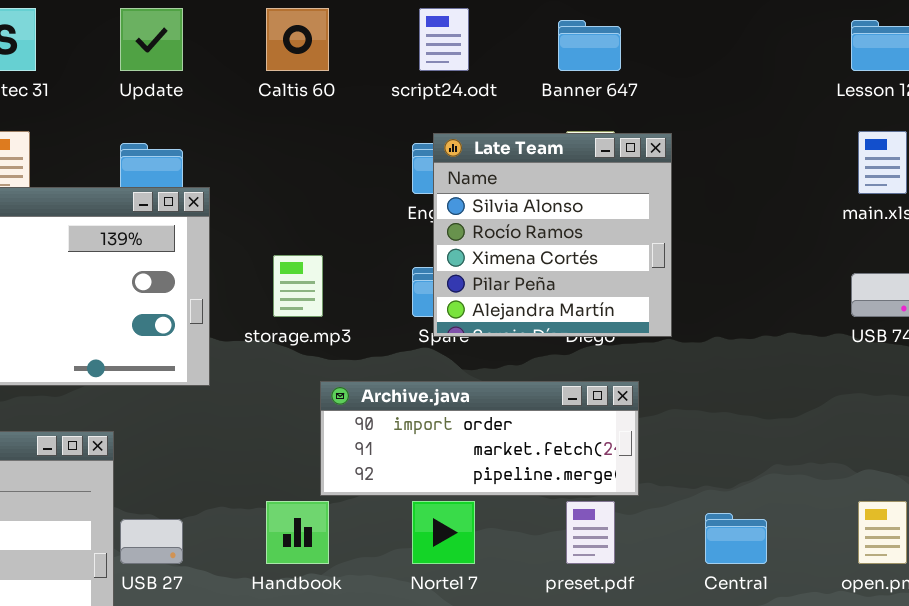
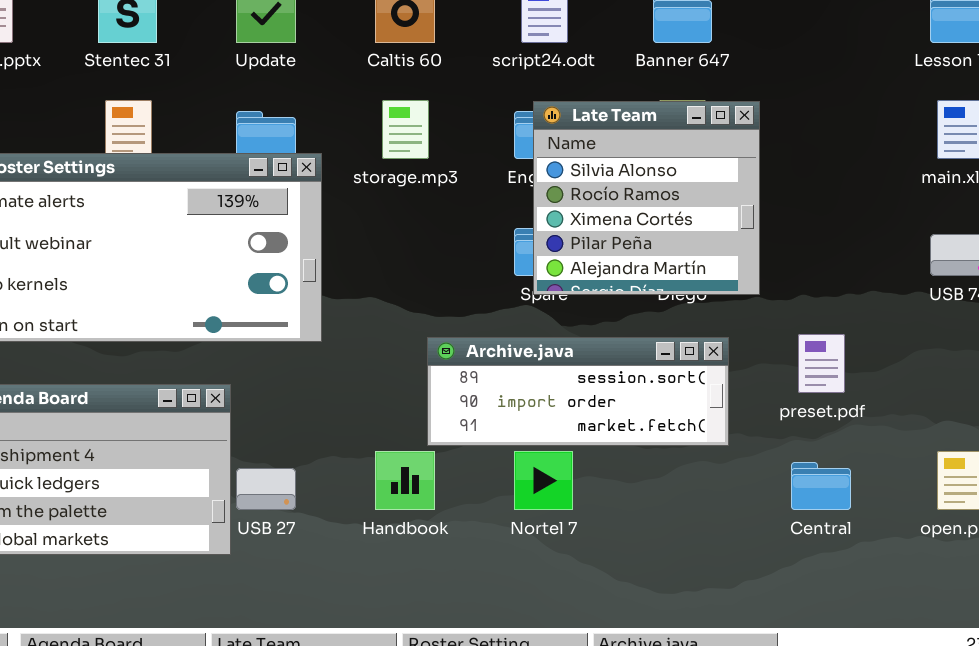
storage.mp3: [273,255,323,317] -> [382,100,429,159], moved
Archive.java: [320,381,639,496] -> [427,337,729,446], scrolled up 1 row
preset.pdf: [566,501,615,564] -> [798,334,845,393], moved

